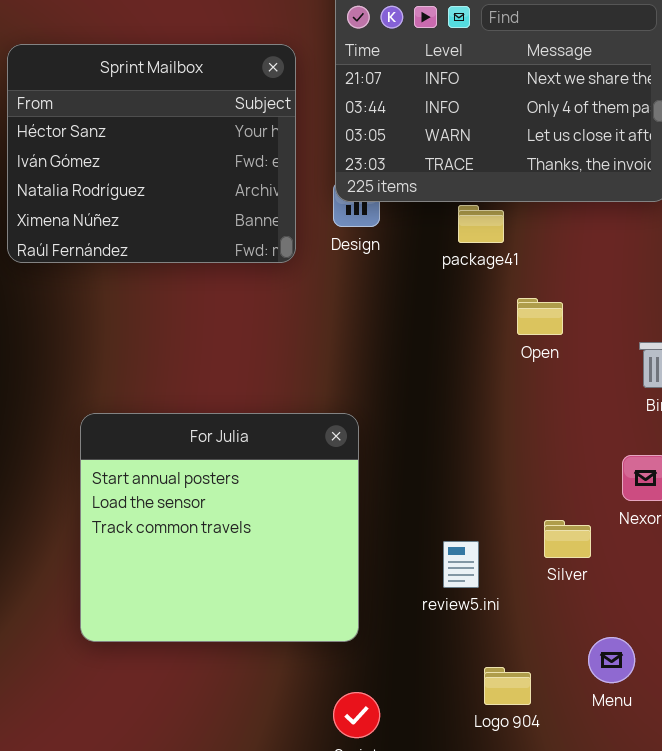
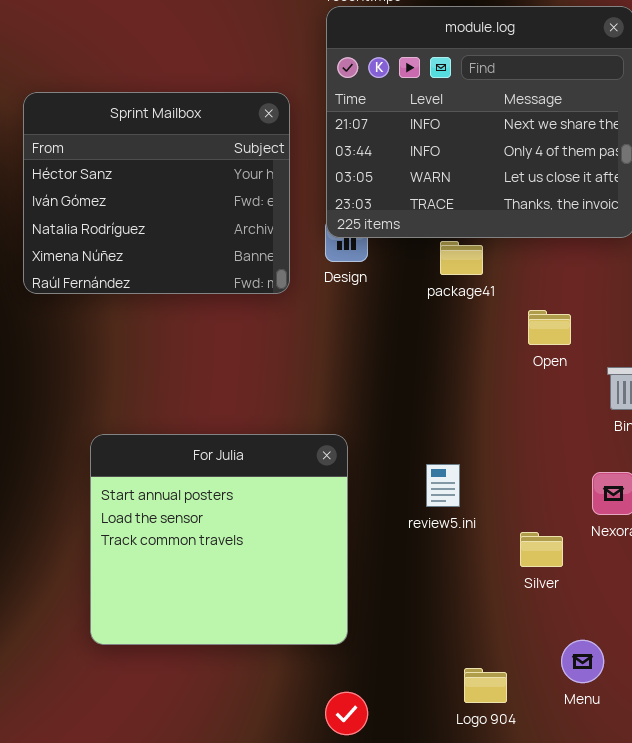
Open: [517,298,563,335] -> [528,310,571,345], moved
review5.ini: [443,541,479,588] -> [426,464,460,507], moved

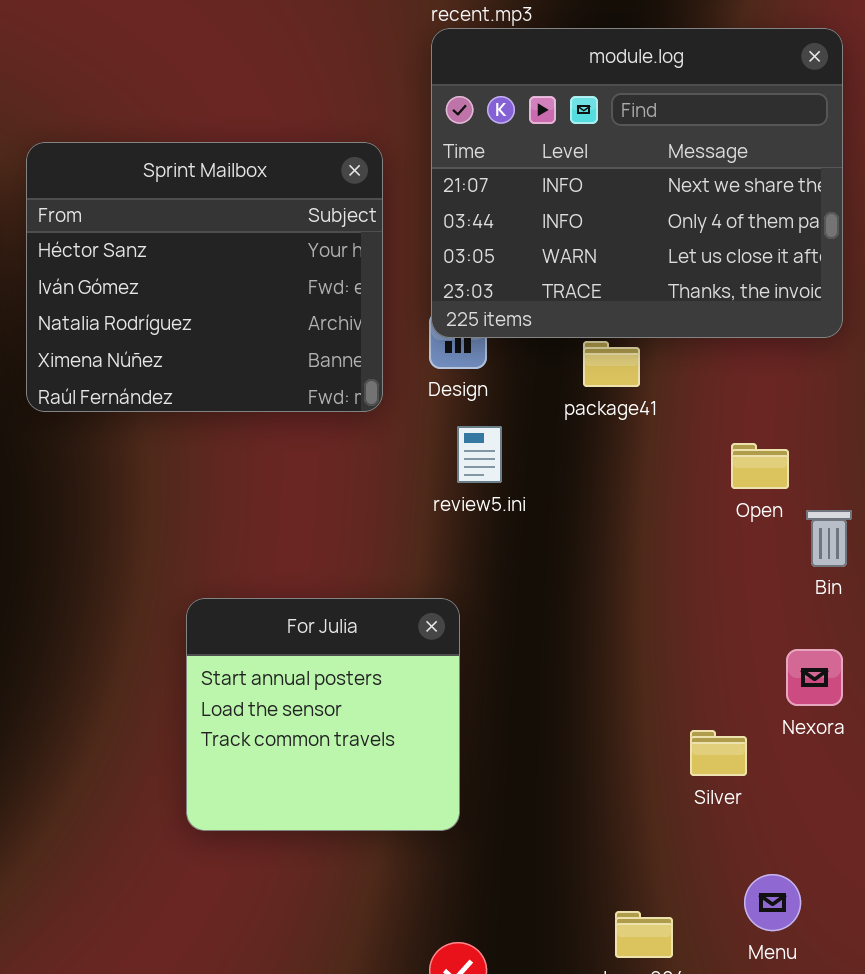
Open: [528,310,571,345] -> [731,443,789,489], moved
For Julia: [90,434,348,645] -> [186,598,460,831], resized
review5.ini: [426,464,460,507] -> [457,426,502,483], moved

